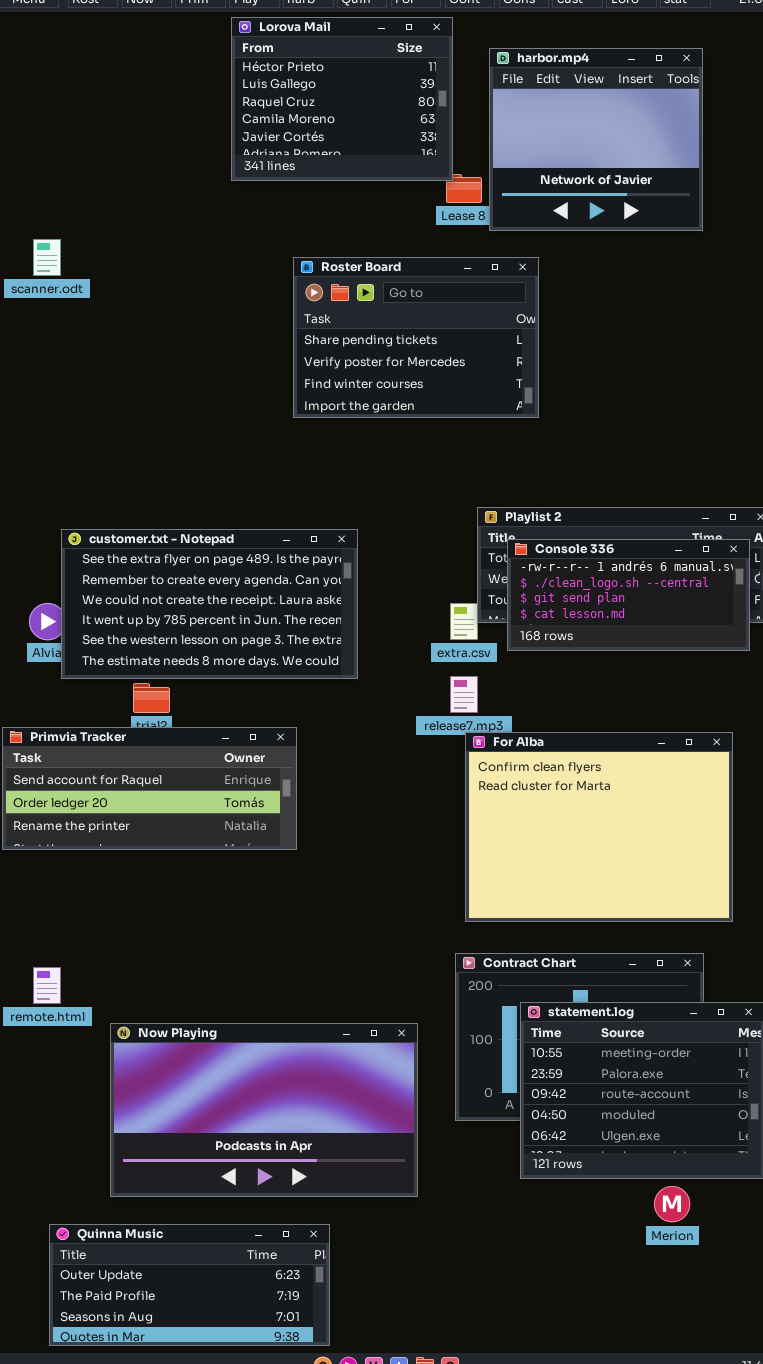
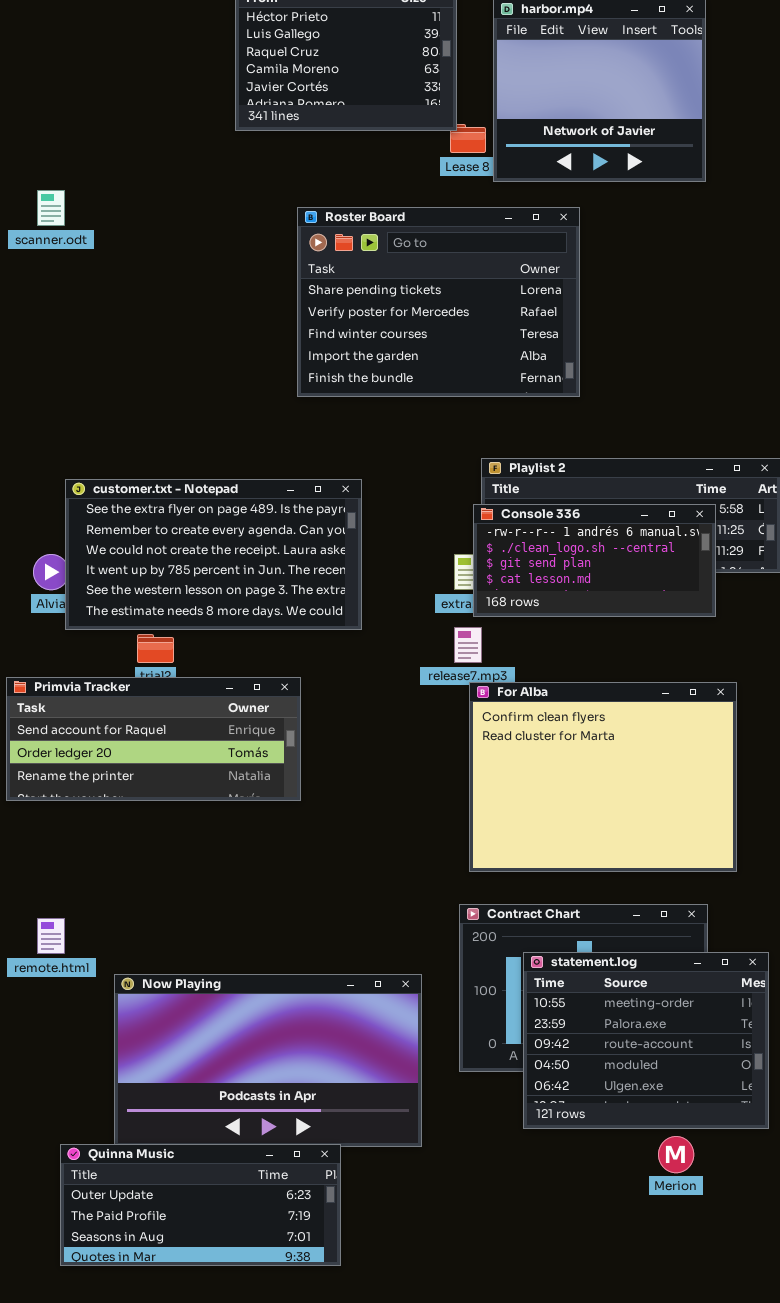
Roster Board: [293,257,539,418] -> [297,207,580,397], resized
Console 336: [507,539,750,651] -> [473,504,716,617], moved
Quinna Music: [49,1224,330,1346] -> [60,1144,341,1266], moved

